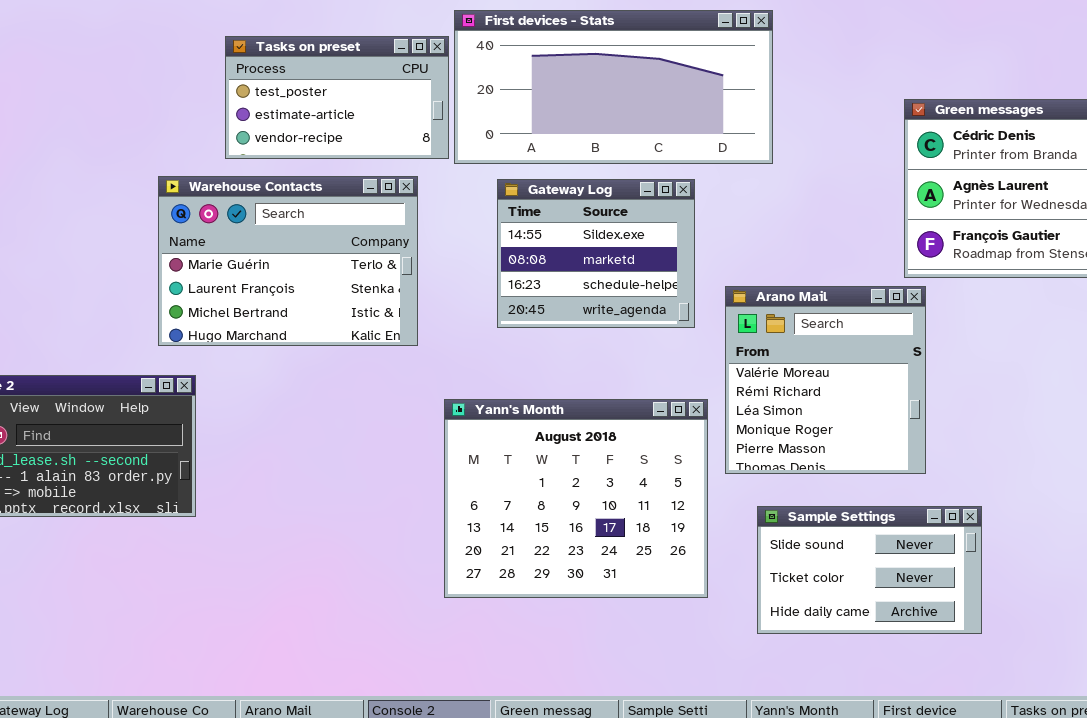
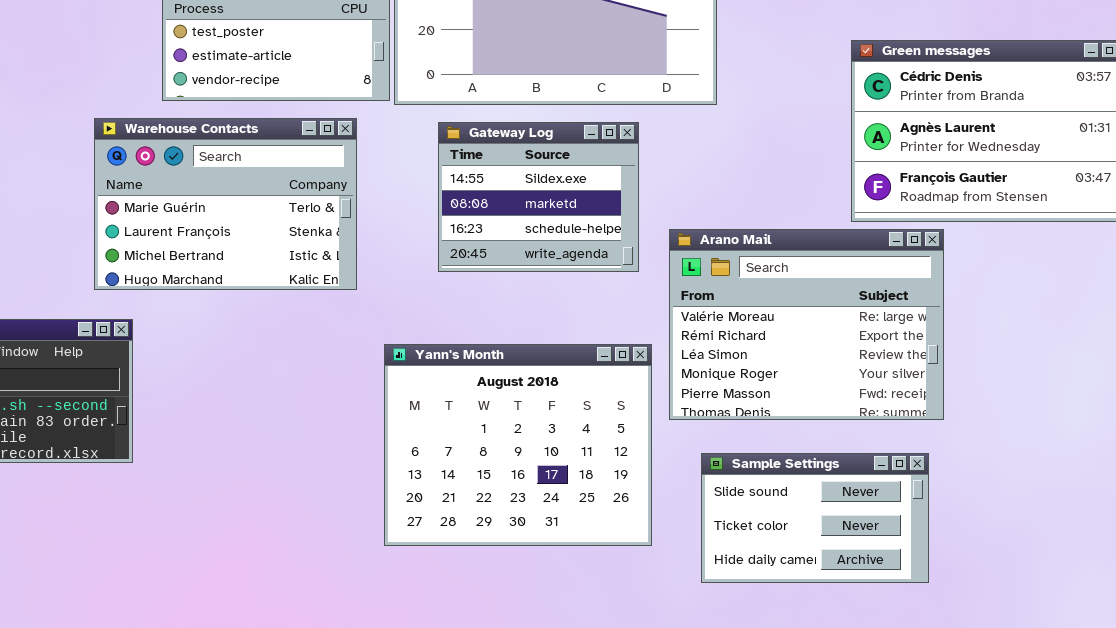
Arano Mail: [725,286,926,474] -> [669,229,944,420], resized

